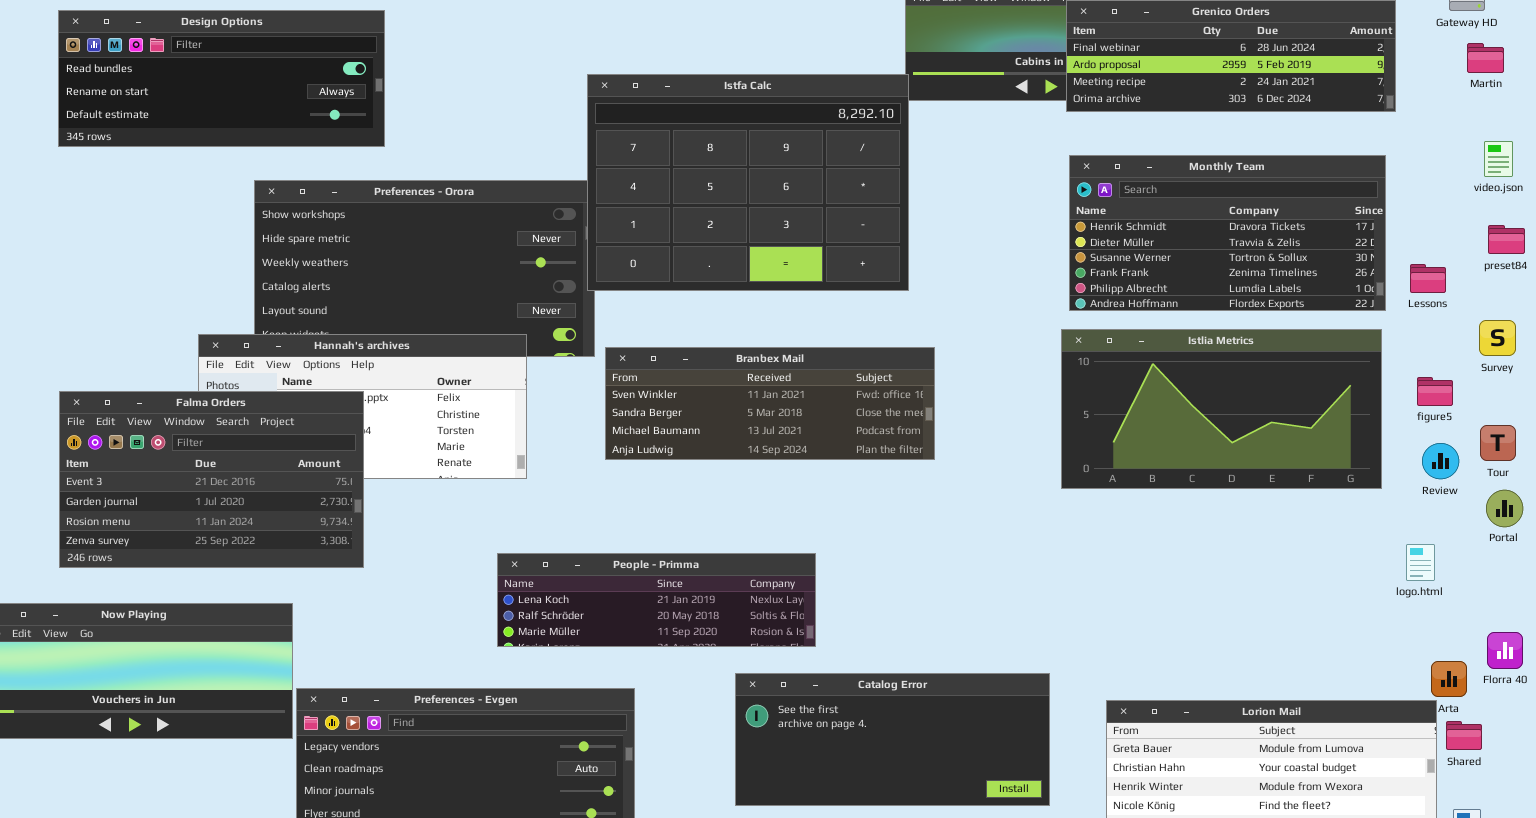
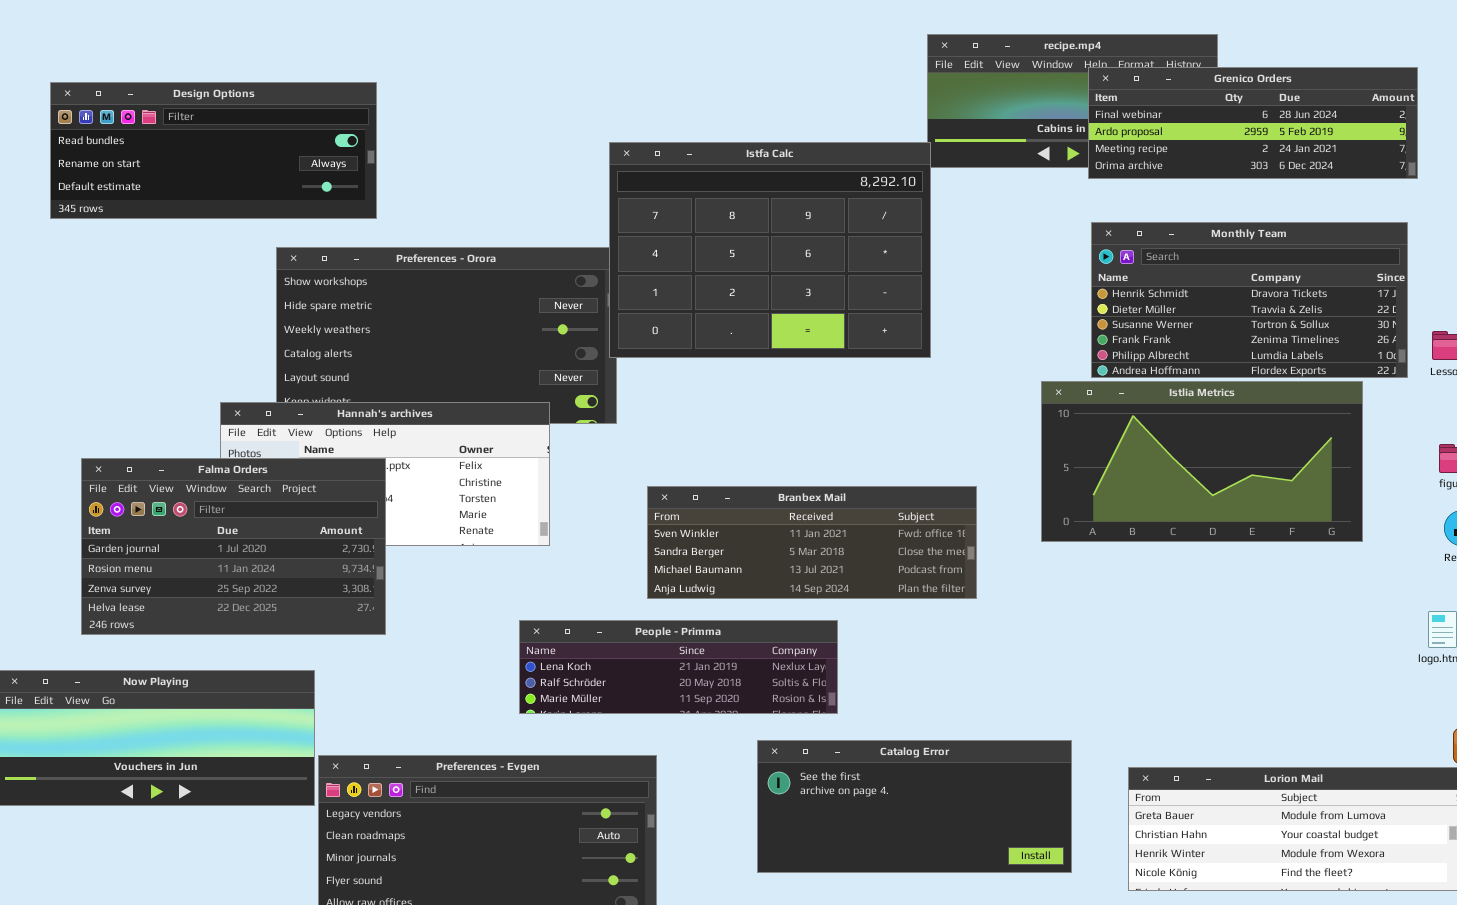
Design Options: [58,10,385,147] -> [50,82,377,219], moved
Istlia Metrics: [1061,329,1382,489] -> [1041,381,1363,542], moved
Branbex Mail: [605,347,935,460] -> [647,486,977,599], moved
Falma Orders: [59,391,364,568] -> [81,458,386,635], scrolled down 1 row

